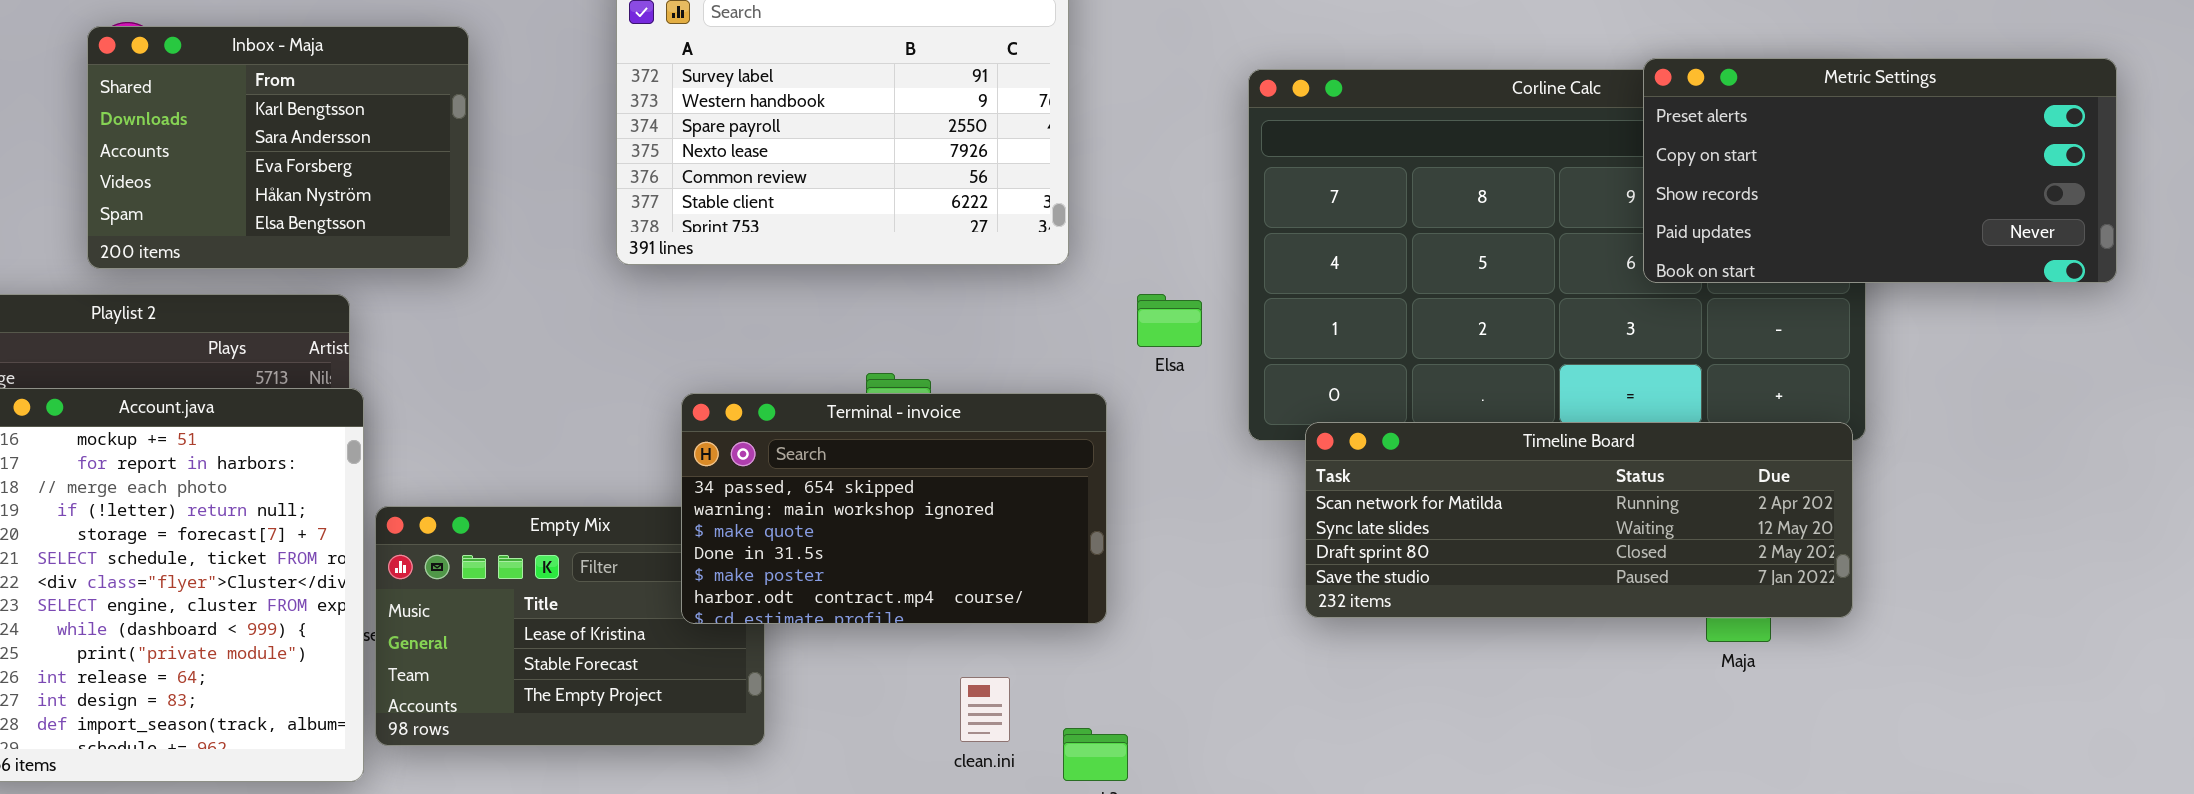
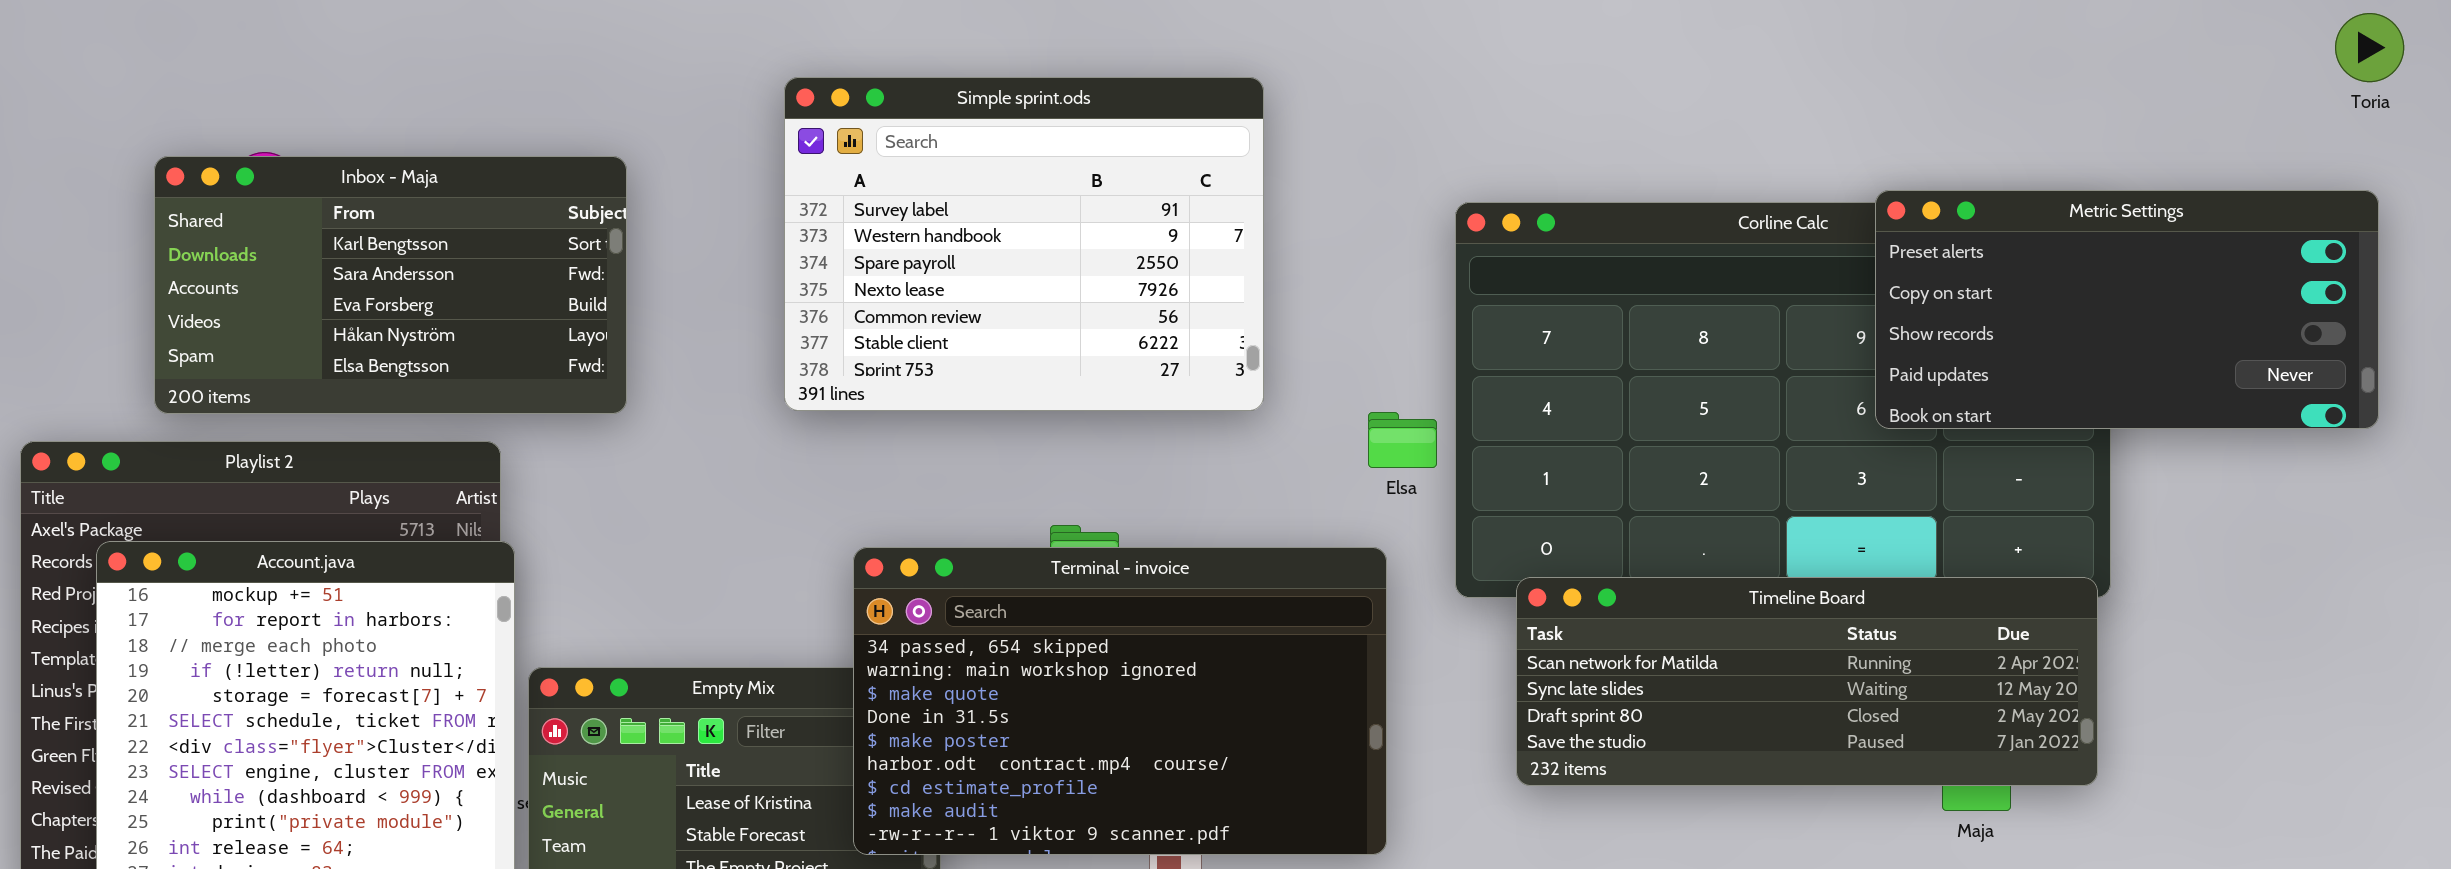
Inbox - Maja: [87,26,469,269] -> [154,156,627,414], resized
Elsa: [1137,294,1202,347] -> [1368,412,1437,468], moved
Terminal - invoice: [681,393,1107,624] -> [853,547,1387,855], resized

